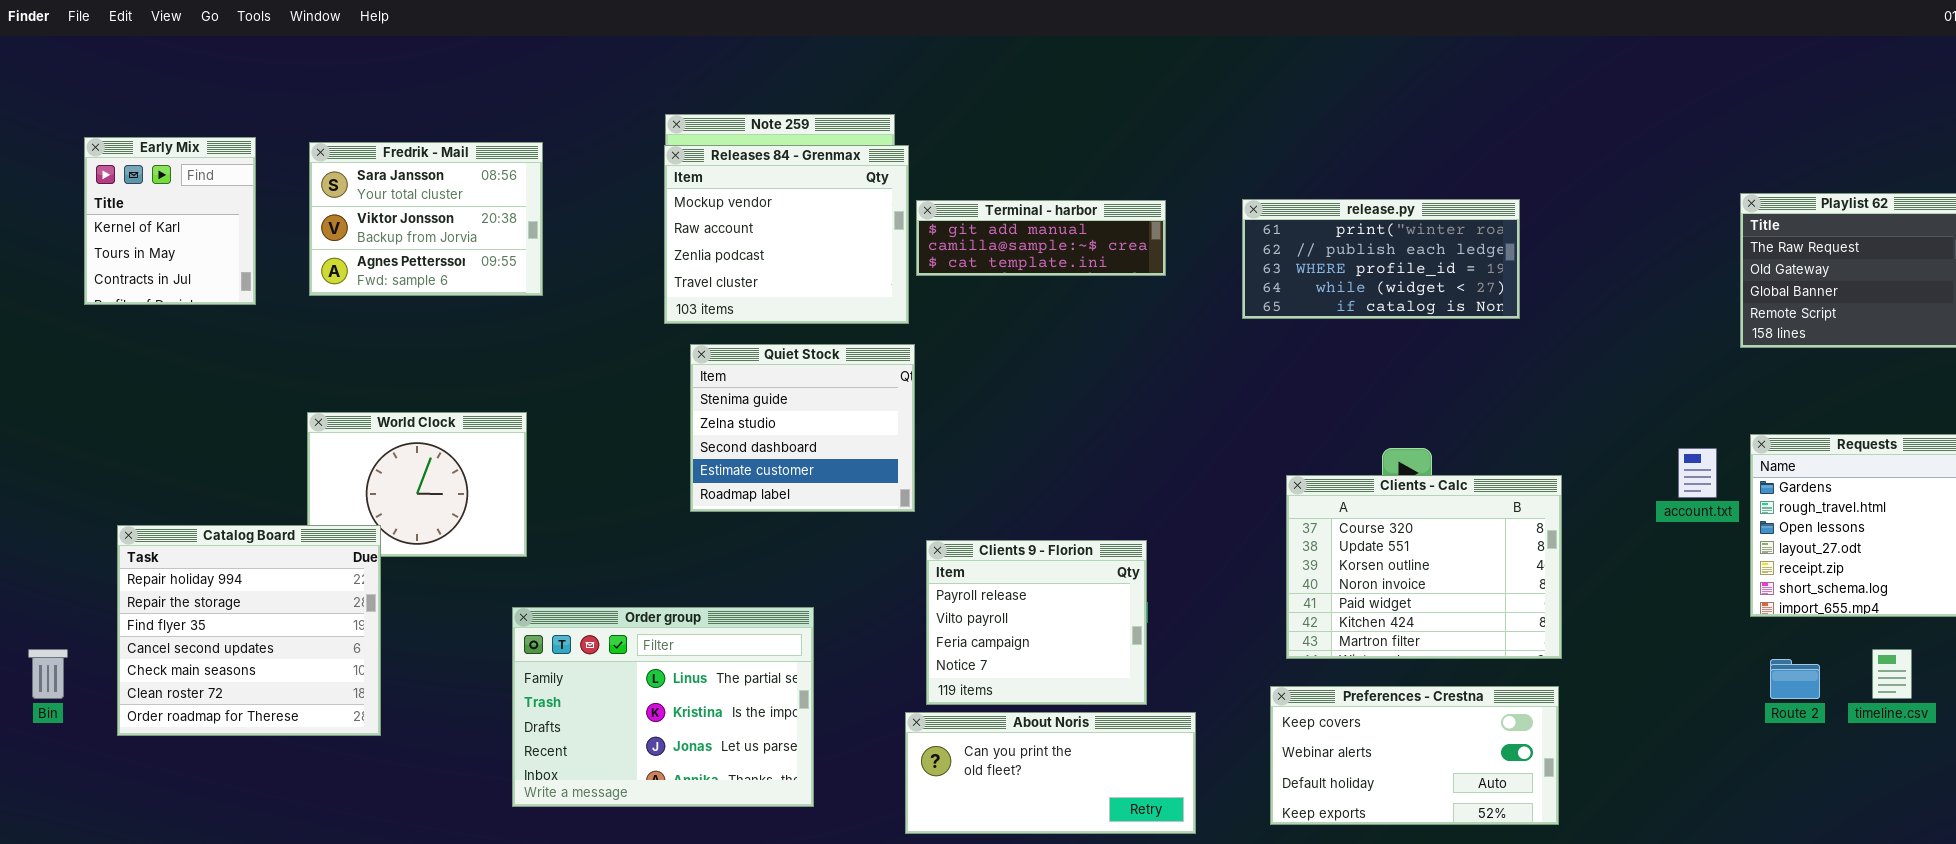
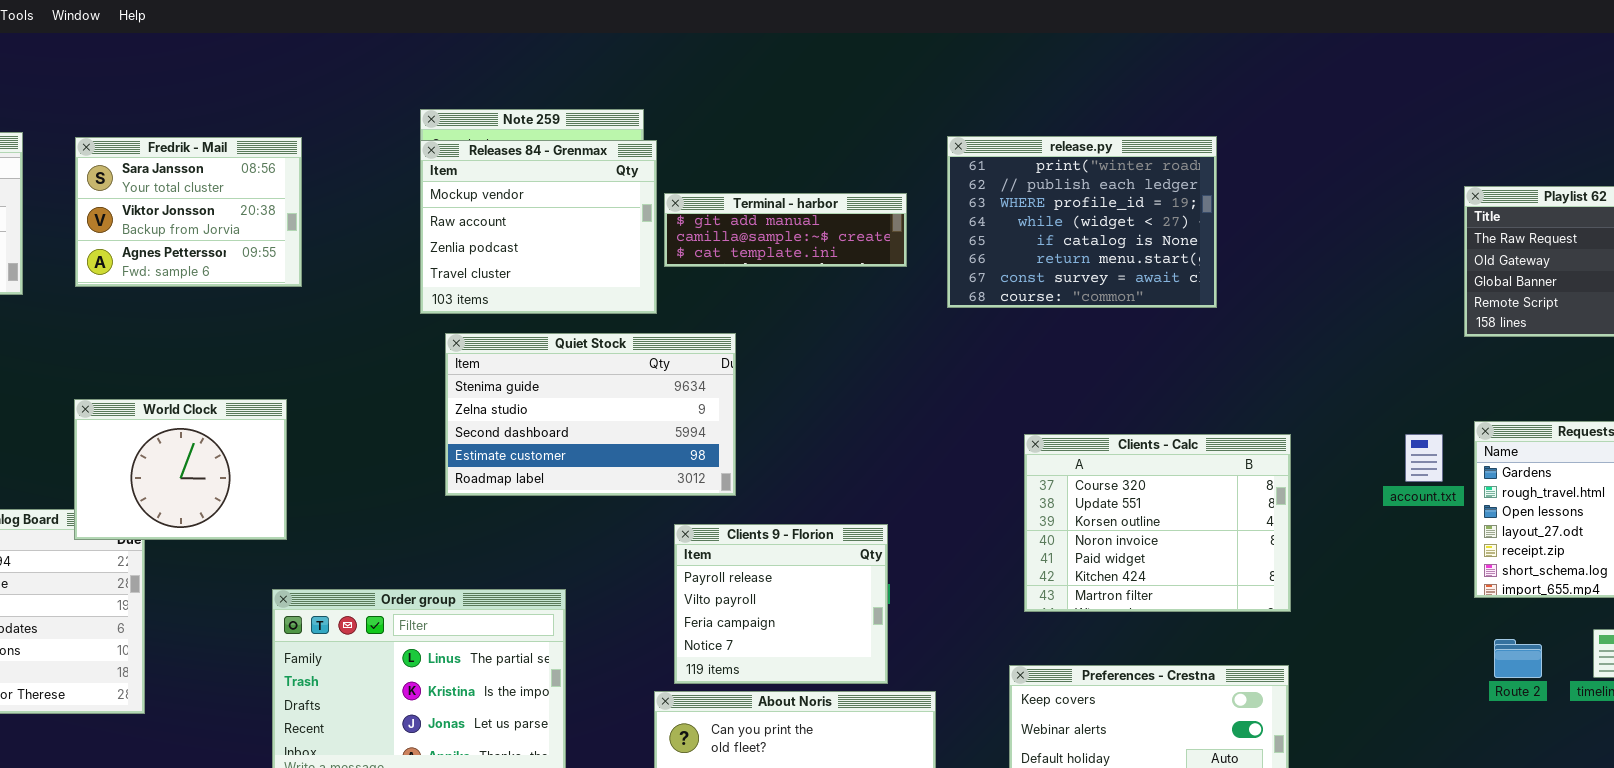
release.py: [1242,199,1520,319] -> [947,136,1217,308], moved, resized
Quiet Stock: [690,344,915,512] -> [445,333,736,496], resized
World Clock: [307,412,527,557] -> [74,399,287,540], raised
Clients - Calc: [1286,475,1562,659] -> [1024,434,1291,612], moved

